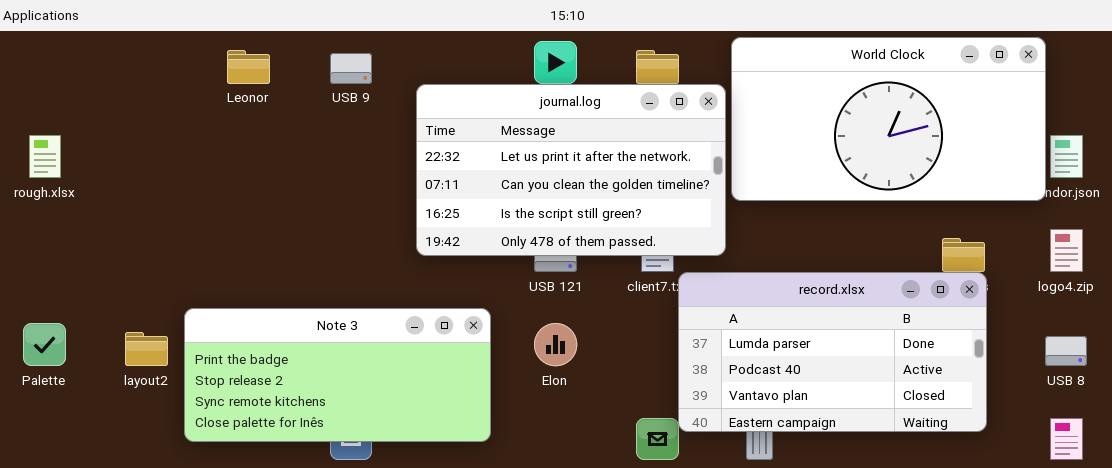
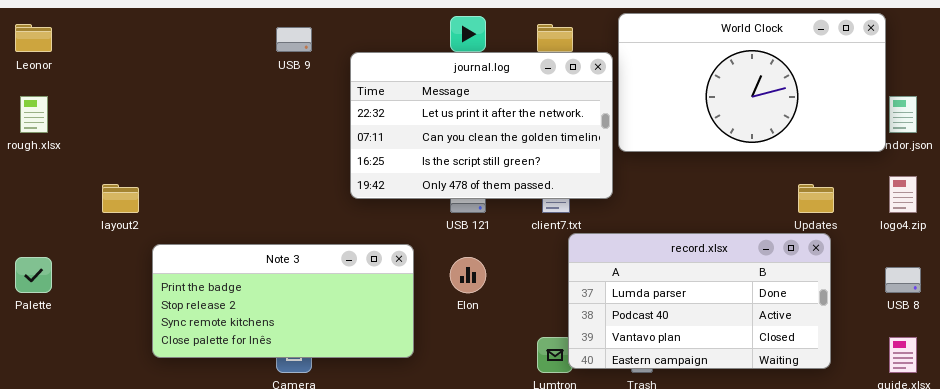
Leonor: [227,50,270,84] -> [15,24,52,52], moved
record.xlsx: [678,272,987,432] -> [568,233,831,369], moved
layout2: [125,332,168,366] -> [102,184,139,213], moved

